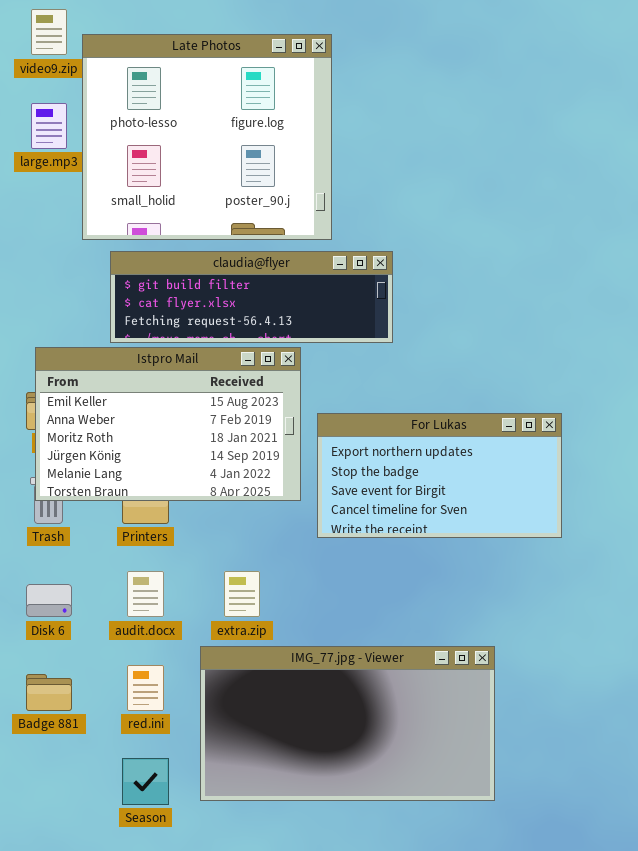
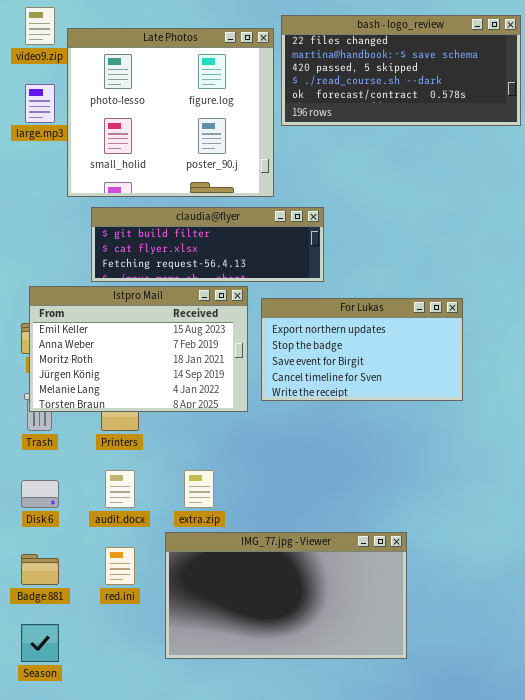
bash - logo_review: none -> [281,15,521,126], opened
For Lukas: [317,413,562,538] -> [261,298,463,401], moved
Season: [122,758,169,805] -> [21,624,59,662], moved

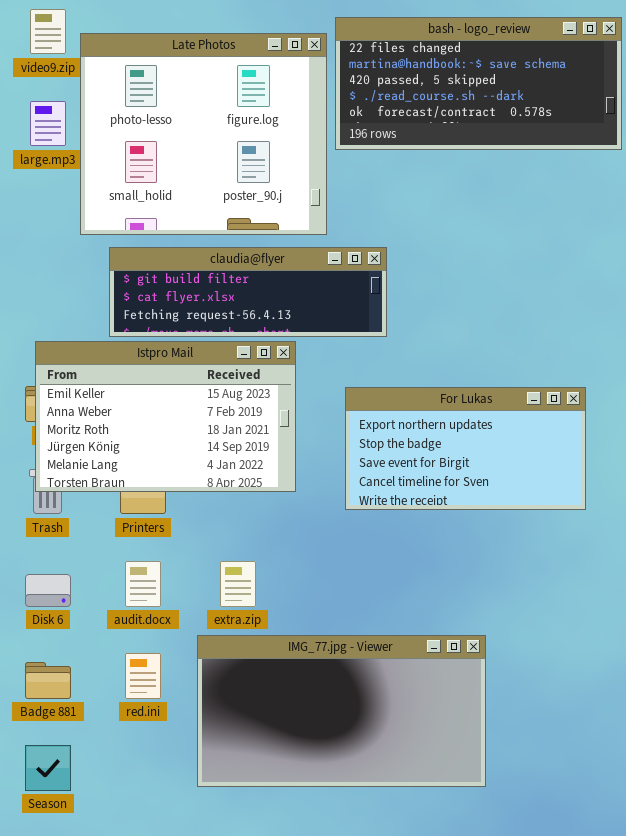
For Lukas: [261,298,463,401] -> [345,387,586,510], moved

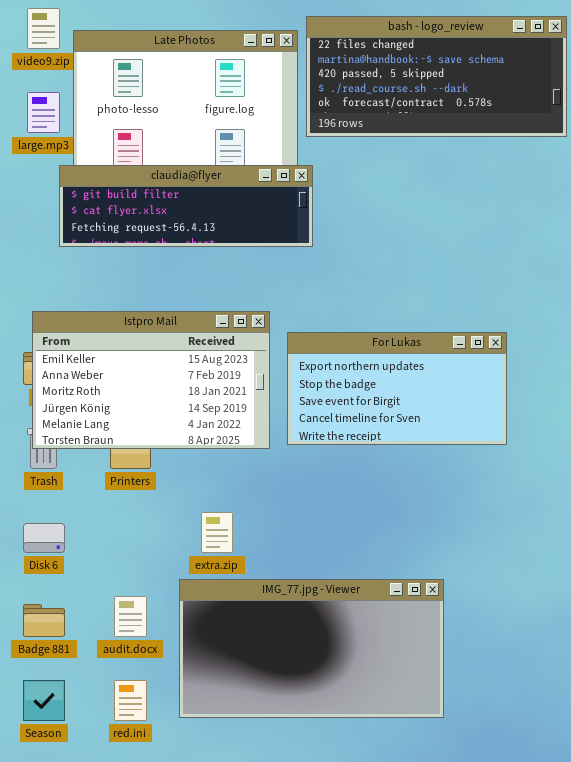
claudia@flyer: [109,247,387,337] -> [59,165,313,247], moved
For Lukas: [345,387,586,510] -> [287,332,507,445], moved
audit.docx: [125,561,161,607] -> [114,596,147,637], moved
red.ini: [125,653,161,699] -> [114,680,147,721], moved

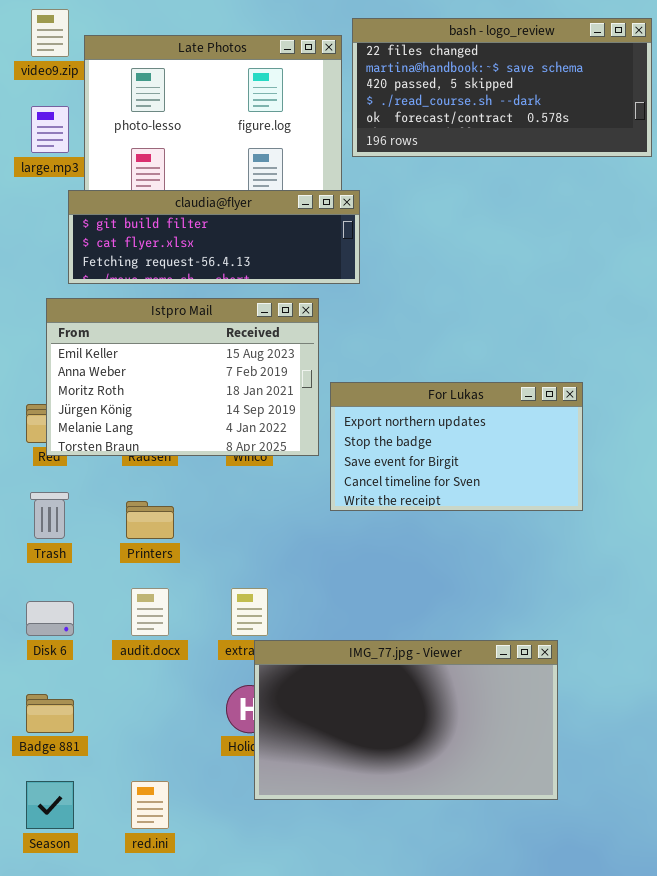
Istpro Mail: [32,311,270,449] -> [46,298,319,456], moved
IMG_77.jpg - Viewer: [179,579,444,718] -> [254,640,558,800], moved
audit.docx: [114,596,147,637] -> [131,588,169,636], moved

